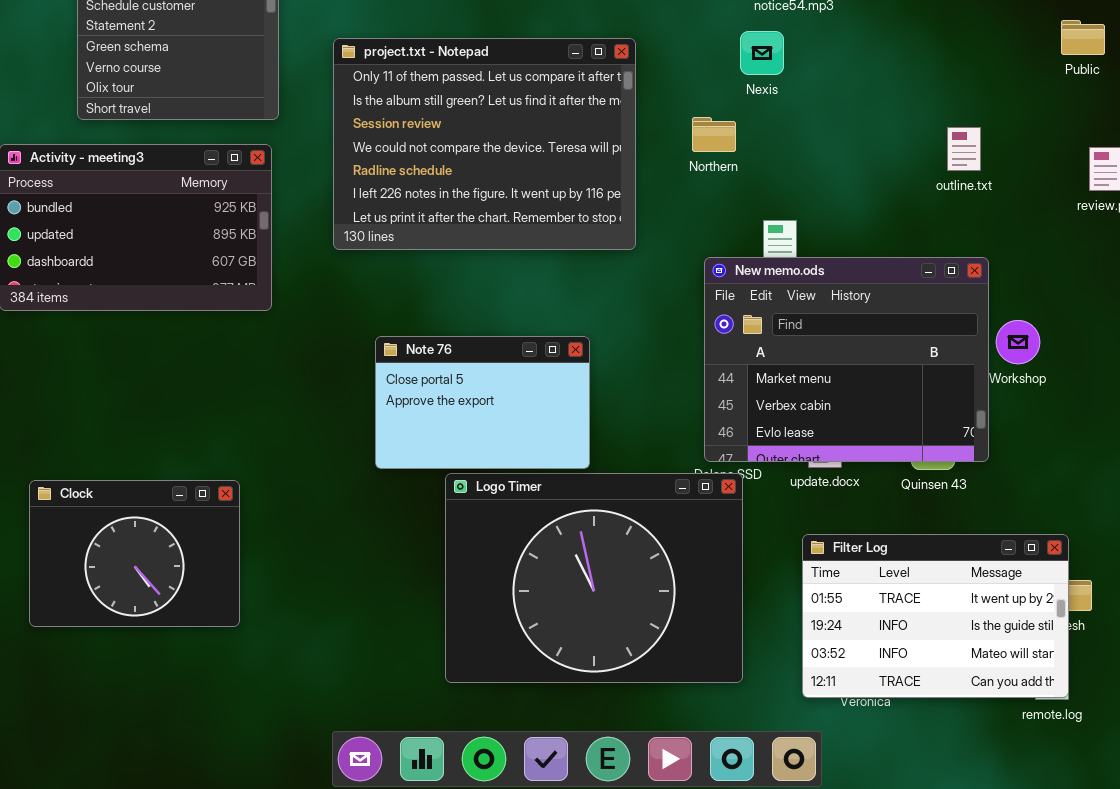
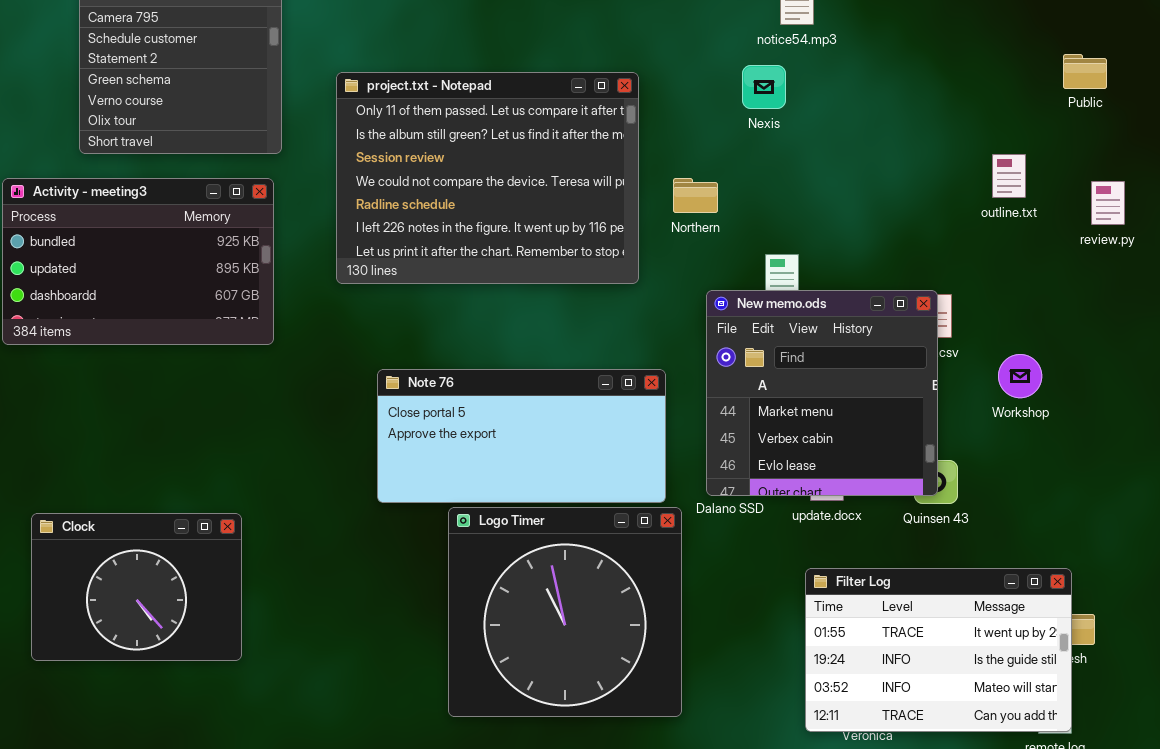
Northern: [692,117,736,152] -> [673,178,718,213], moved
outline.txt: [947,127,981,171] -> [992,154,1026,198], moved
New memo.ods: [704,257,989,462] -> [706,290,938,496], resized
Note 76: [375,336,590,469] -> [377,369,666,503], resized
Logo Timer: [445,473,743,683] -> [448,507,682,717], resized

